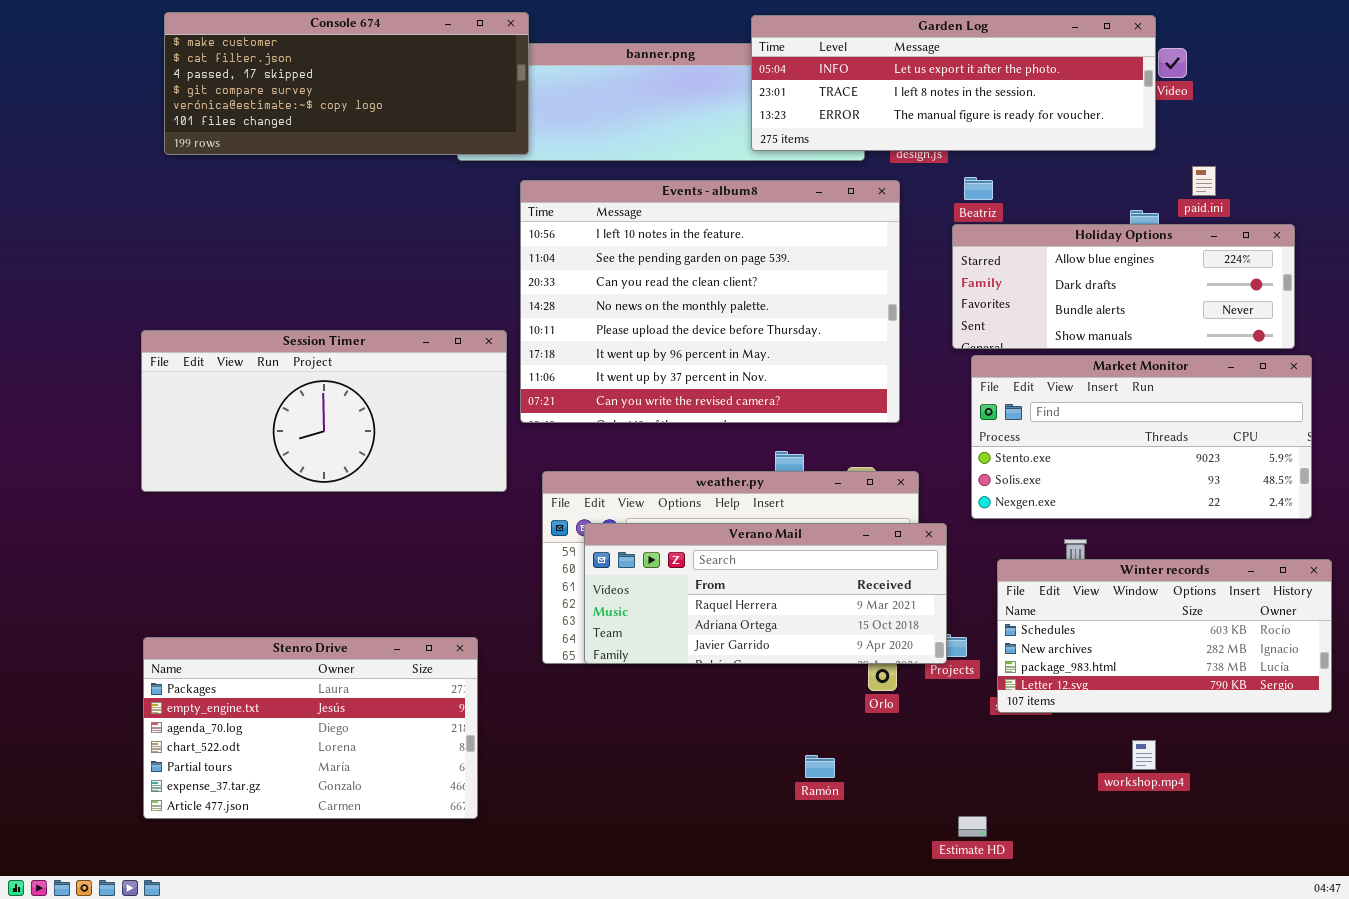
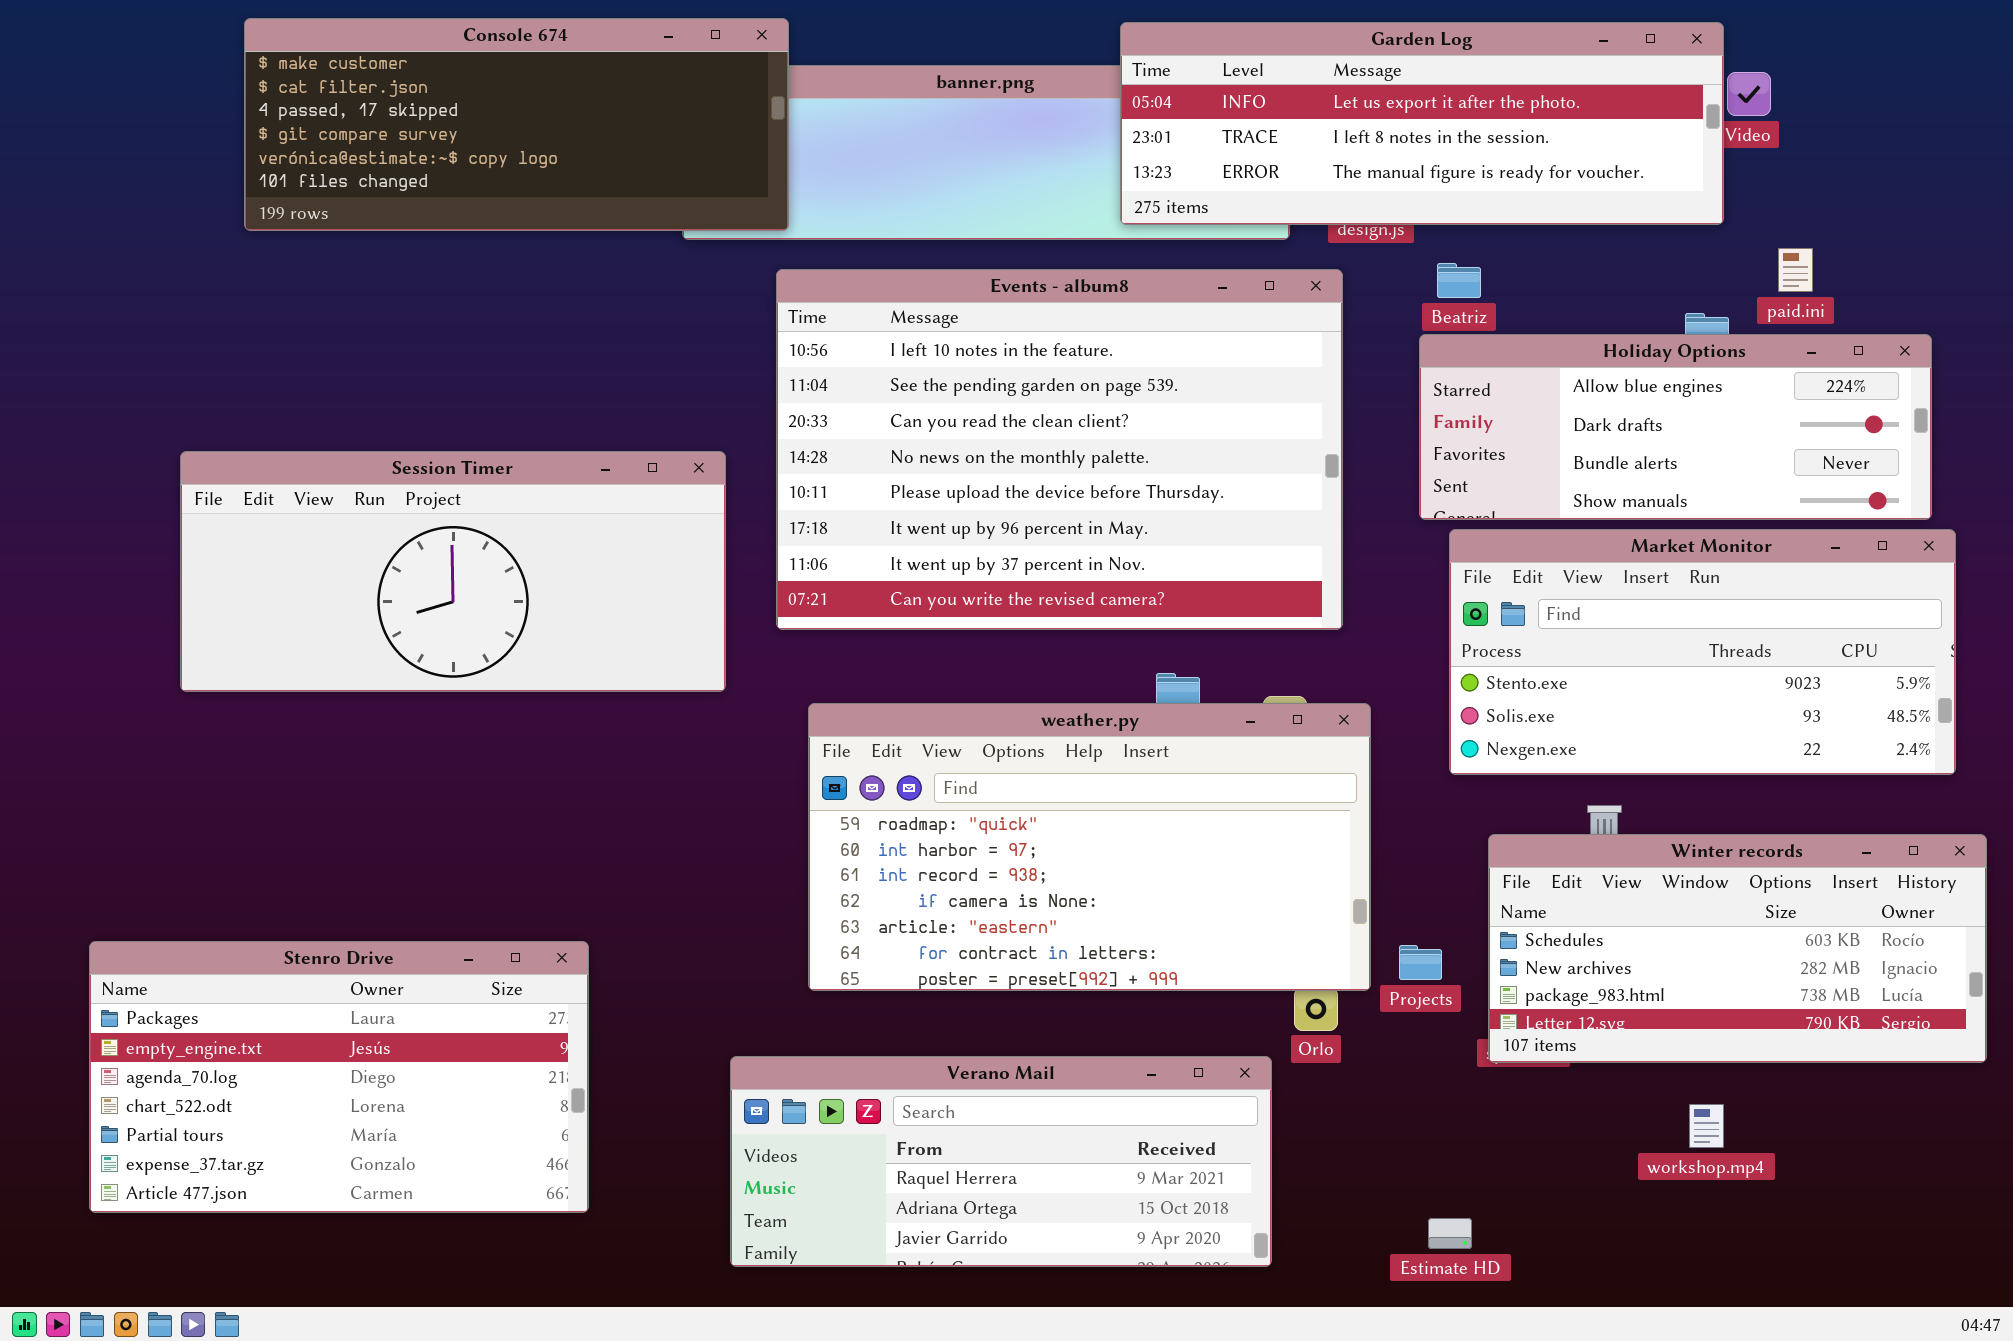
Session Timer: [141,330,507,492] -> [180,451,726,692], moved
Verano Mail: [584,523,947,664] -> [730,1056,1272,1267], moved
Stenro Drive: [143,637,478,819] -> [89,941,589,1213], moved

